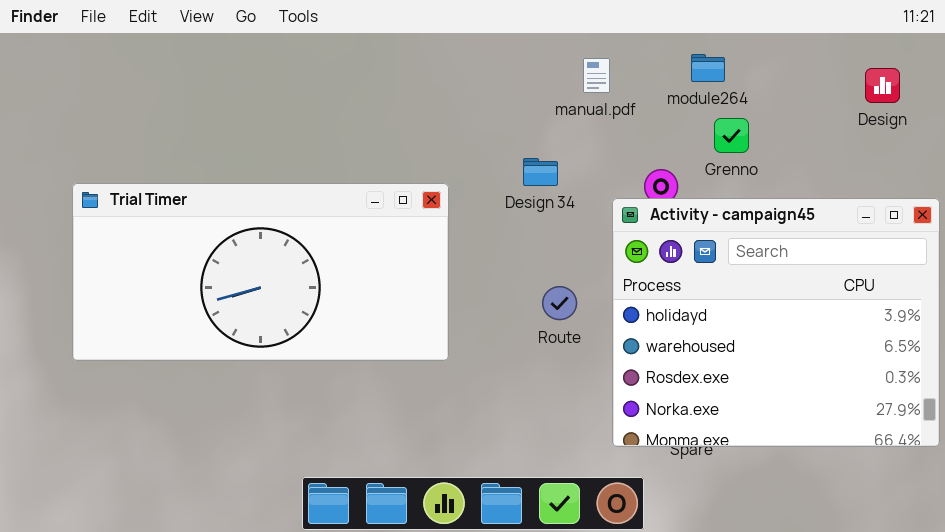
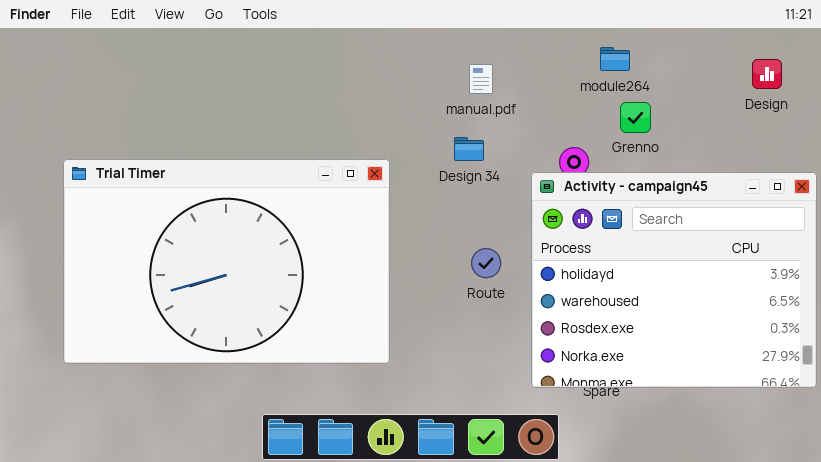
manual.pdf: [583,58,610,93] -> [469,64,493,94], moved
Trial Timer: [72,183,449,361] -> [63,159,390,364], resized

